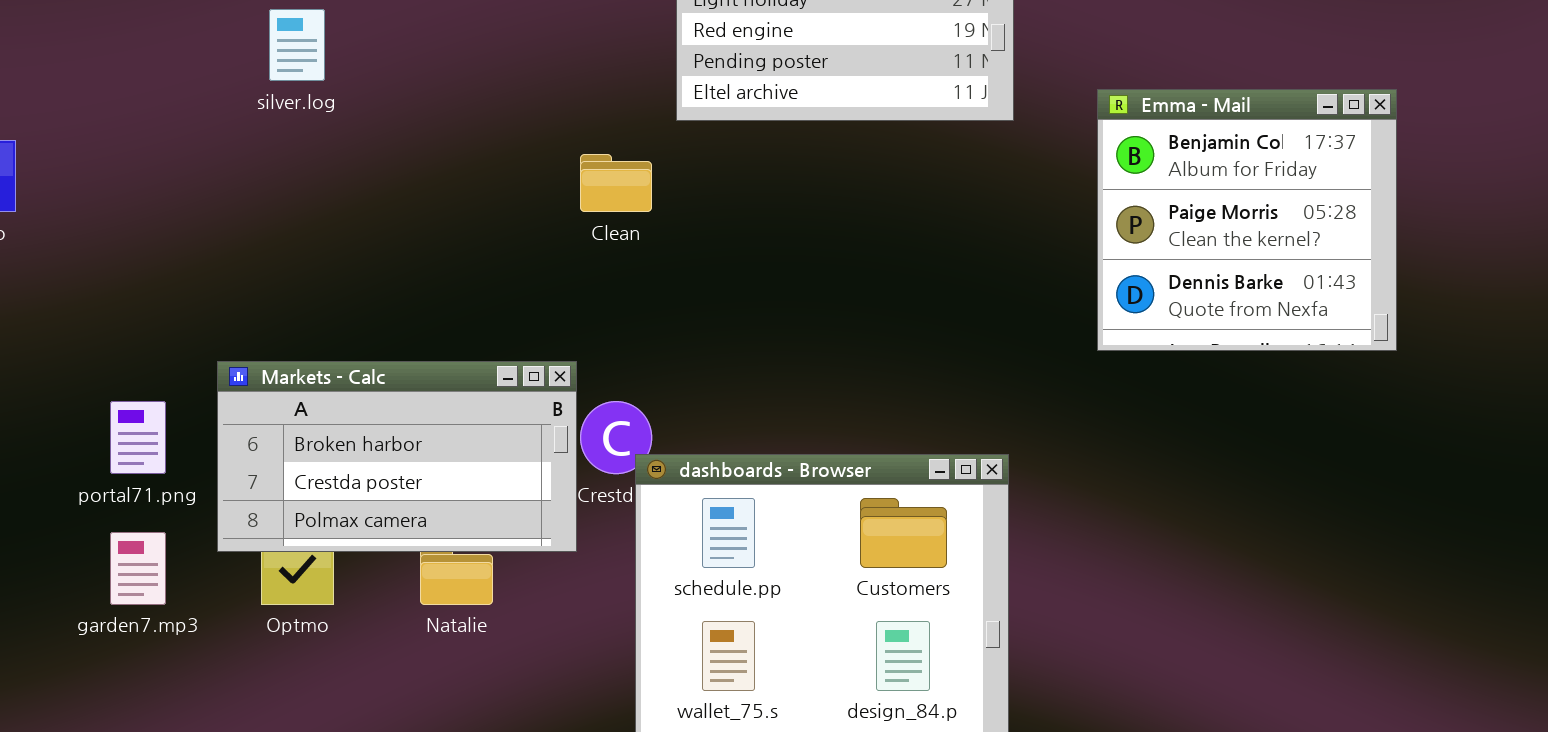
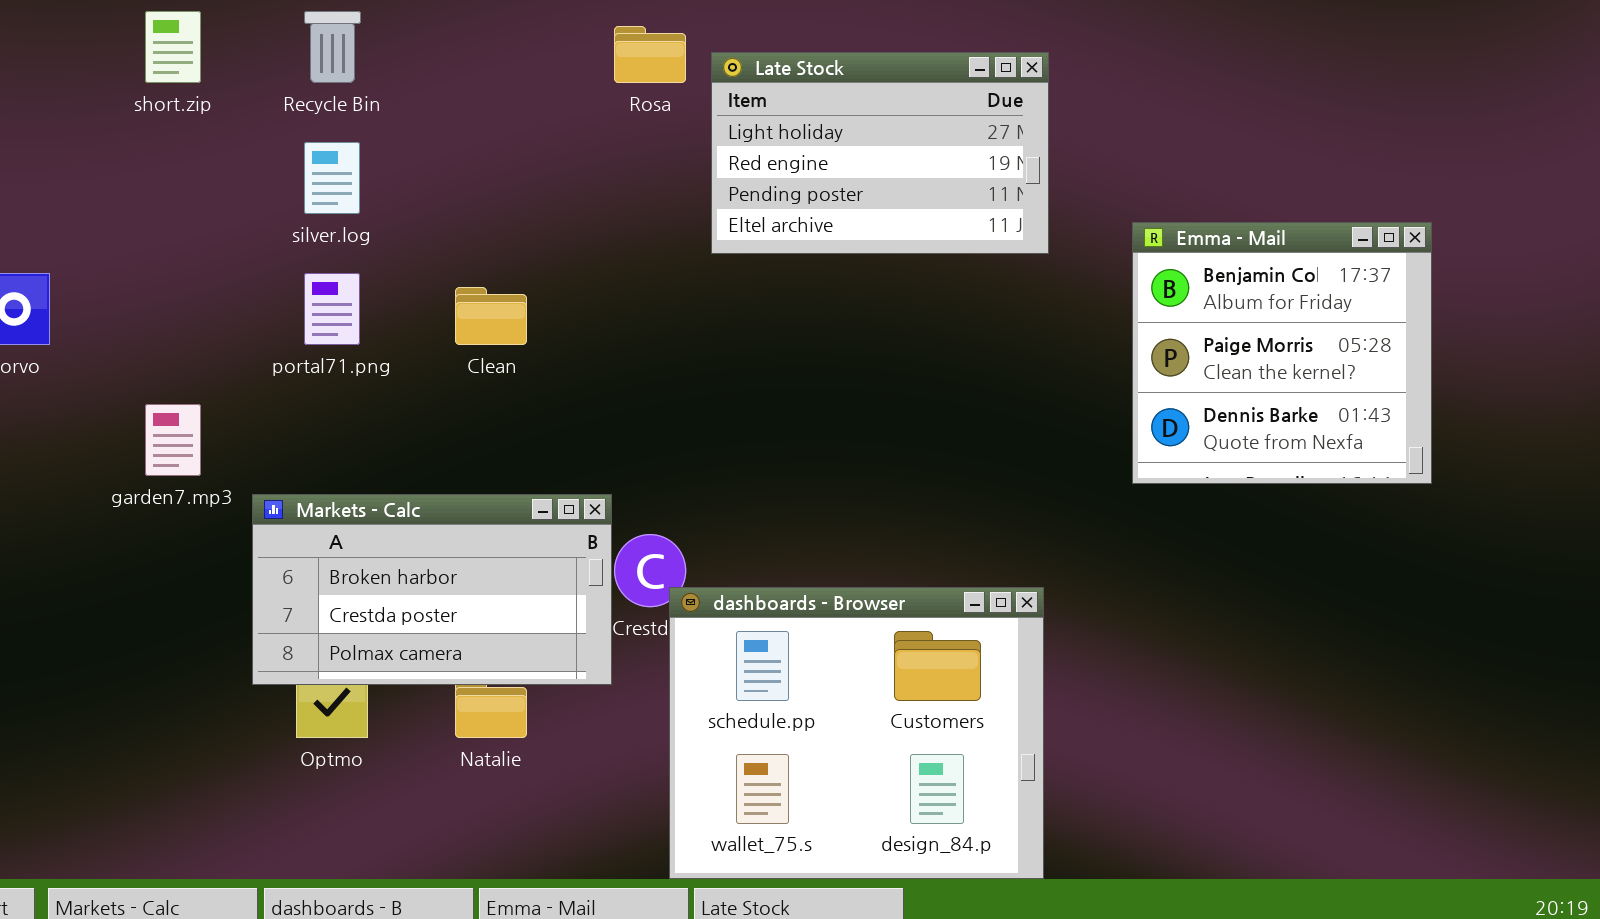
Clean: [580,154,652,212] -> [455,287,527,345], moved
portal71.png: [110,401,166,474] -> [304,273,360,345], moved
garden7.mp3: [110,532,166,605] -> [145,404,201,476], moved

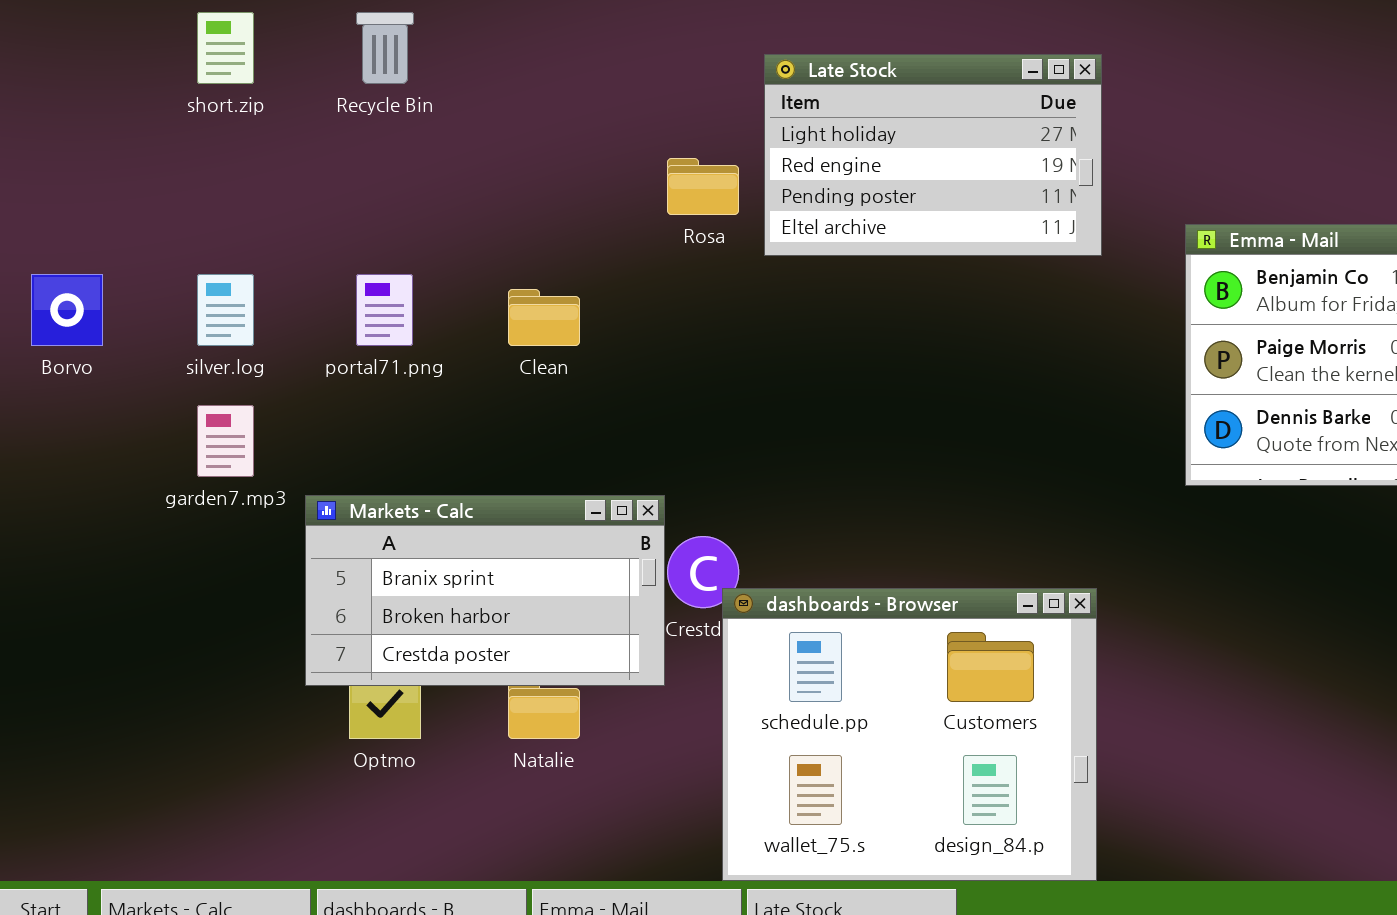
Rosa: [614,26,686,83] -> [667,158,739,215], moved
silver.log: [304,142,360,214] -> [197,274,254,346], moved
Markets - Calc: [252,494,612,685] -> [305,495,665,686], scrolled up 1 row

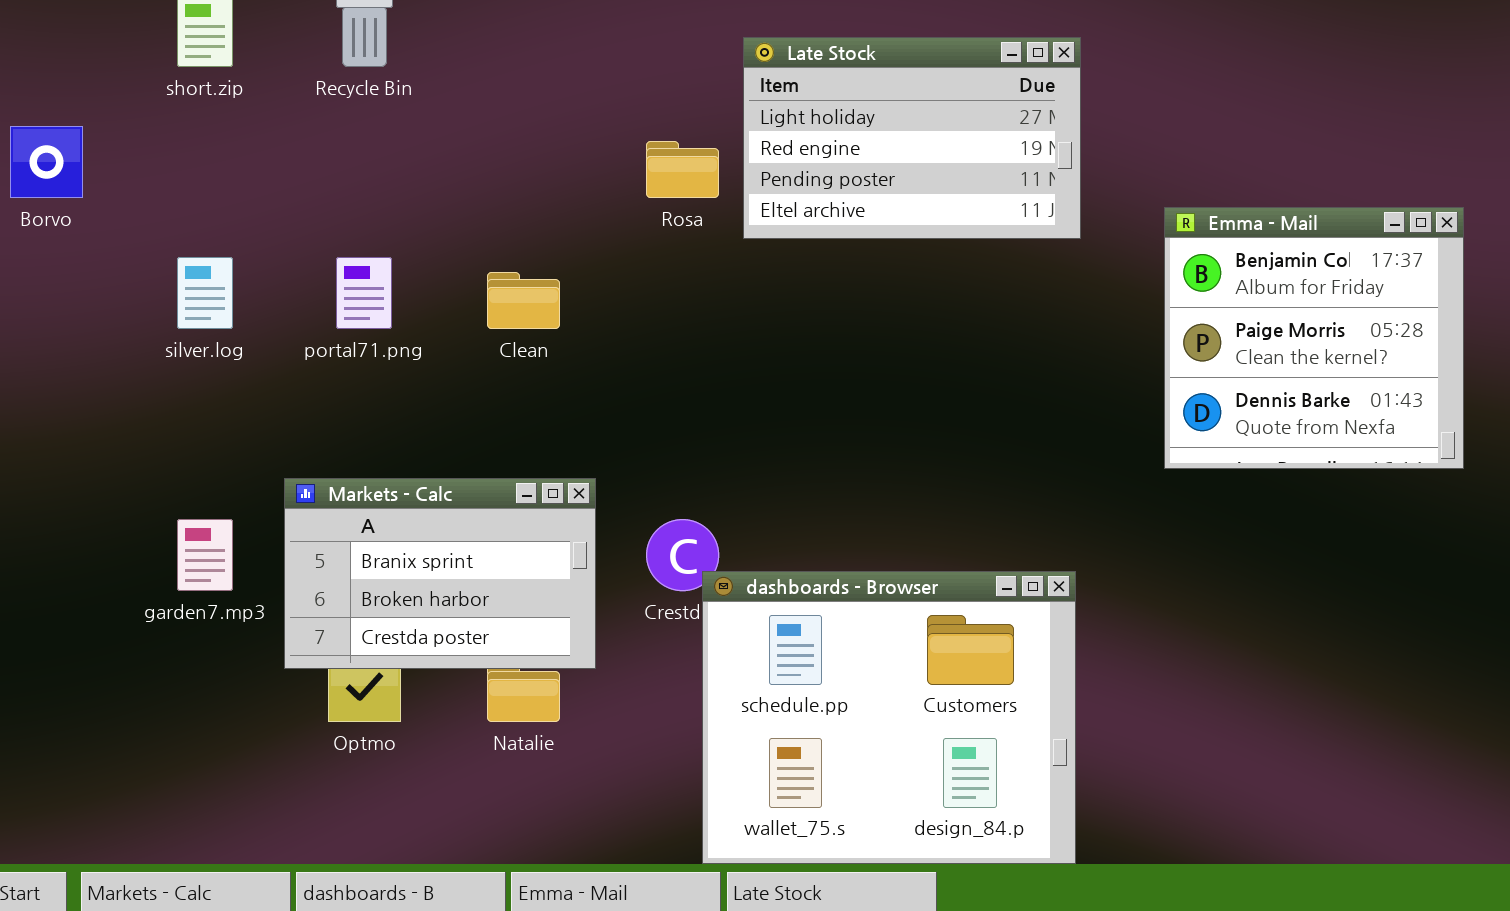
Borvo: [31,274,103,346] -> [10,126,83,198], moved
garden7.mp3: [197,405,254,477] -> [177,519,233,591], moved
Markets - Calc: [305,495,665,686] -> [284,478,596,669], resized

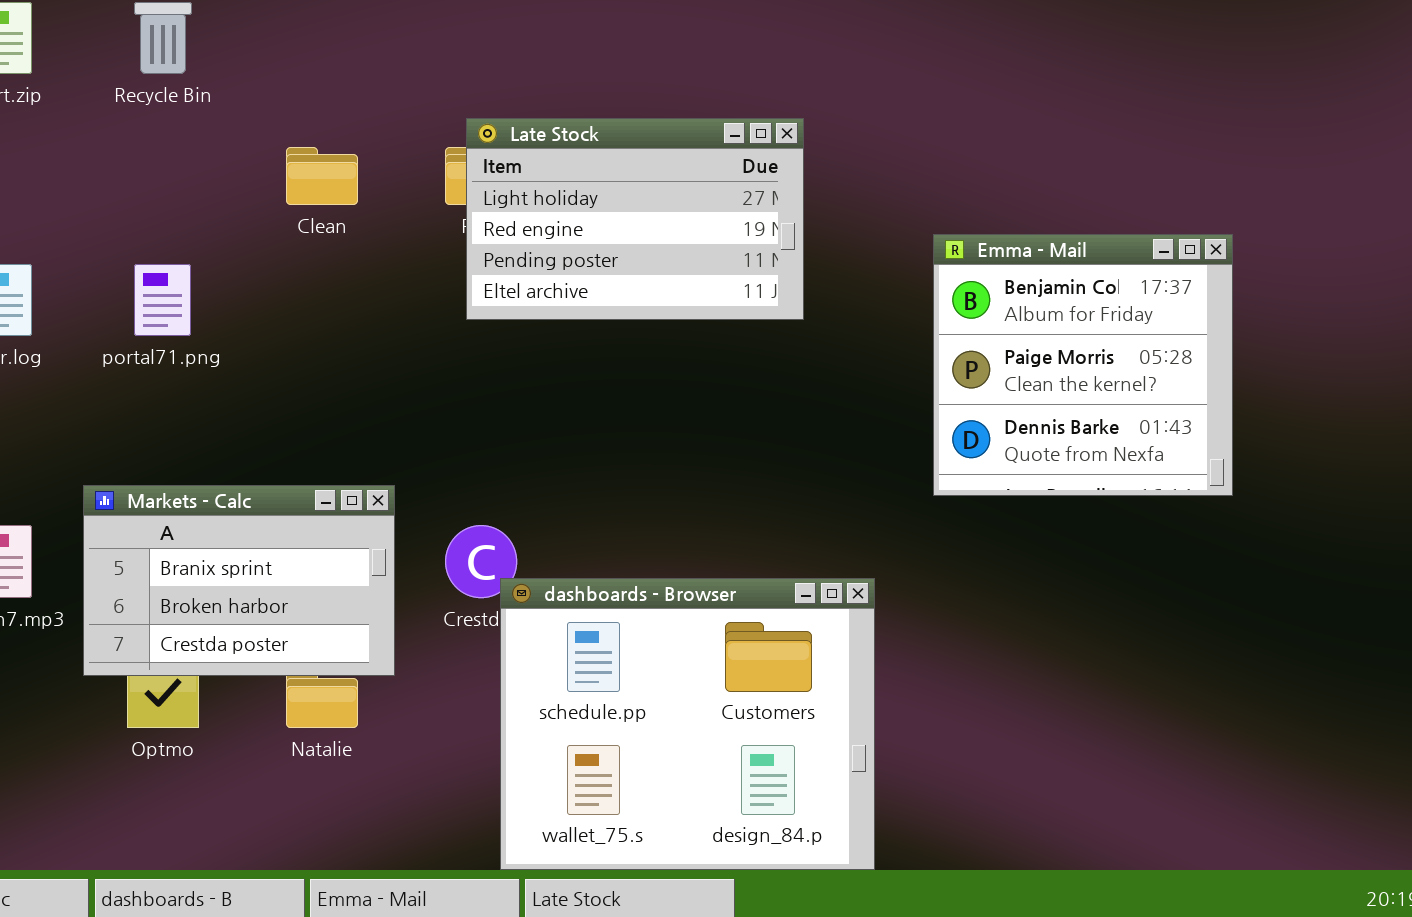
Late Stock: [743,37,1081,239] -> [466,118,804,320], moved
Emma - Mail: [1164,207,1464,469] -> [933,234,1233,496], moved
Clean: [487,272,560,329] -> [286,147,358,205], moved

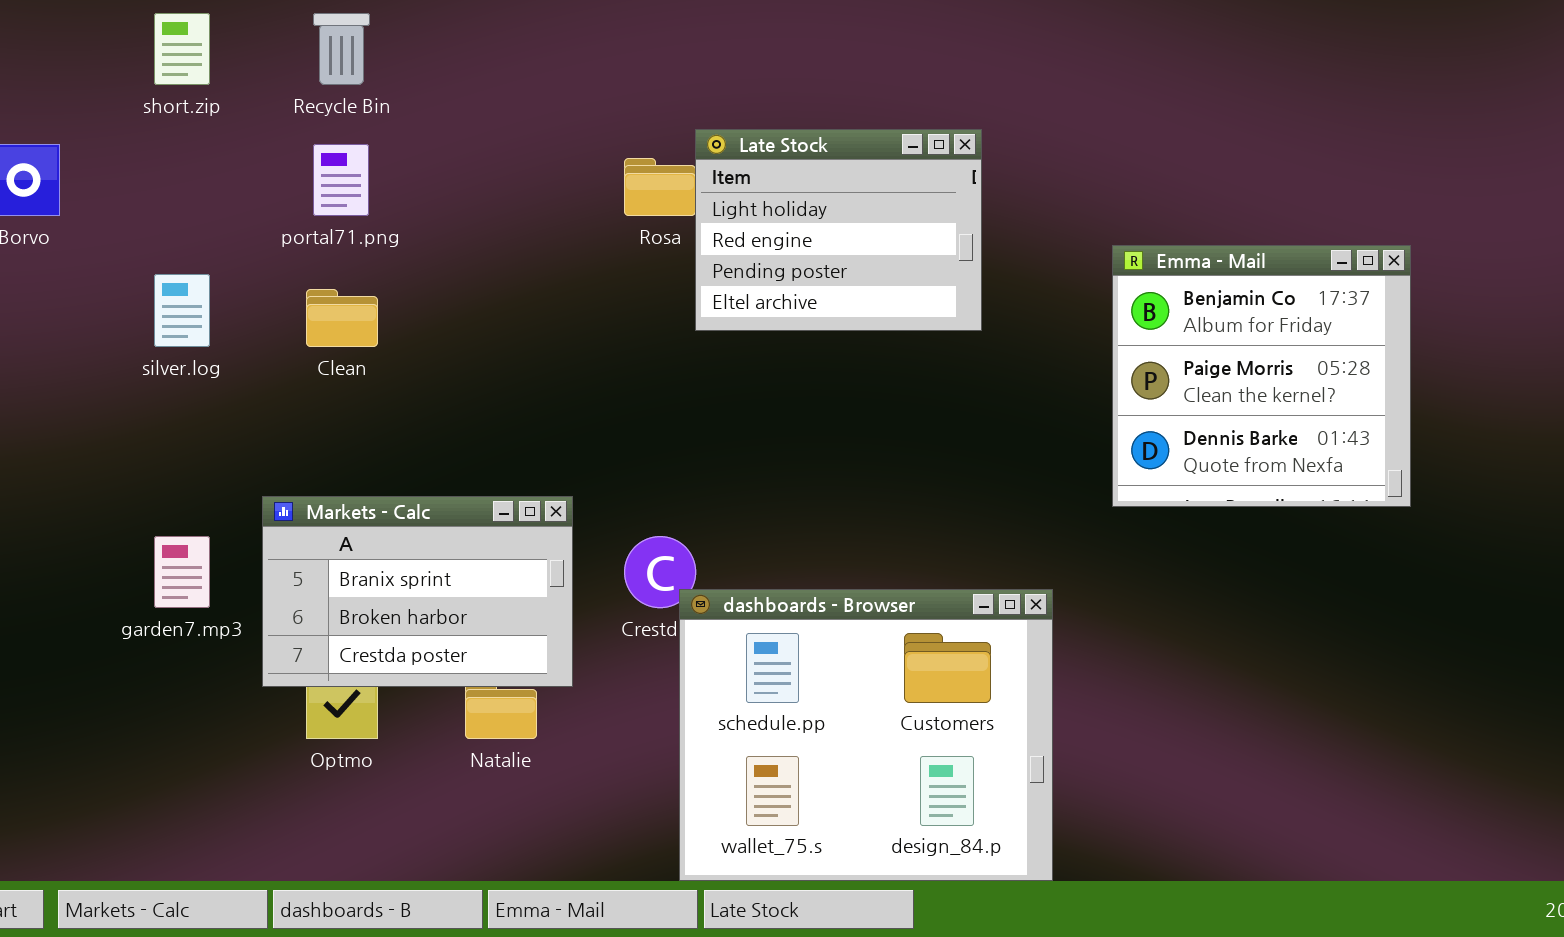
Late Stock: [466,118,804,320] -> [695,129,982,331], resized
Clean: [286,147,358,205] -> [306,289,378,347], moved
portal71.png: [134,264,191,336] -> [313,144,369,216], moved

